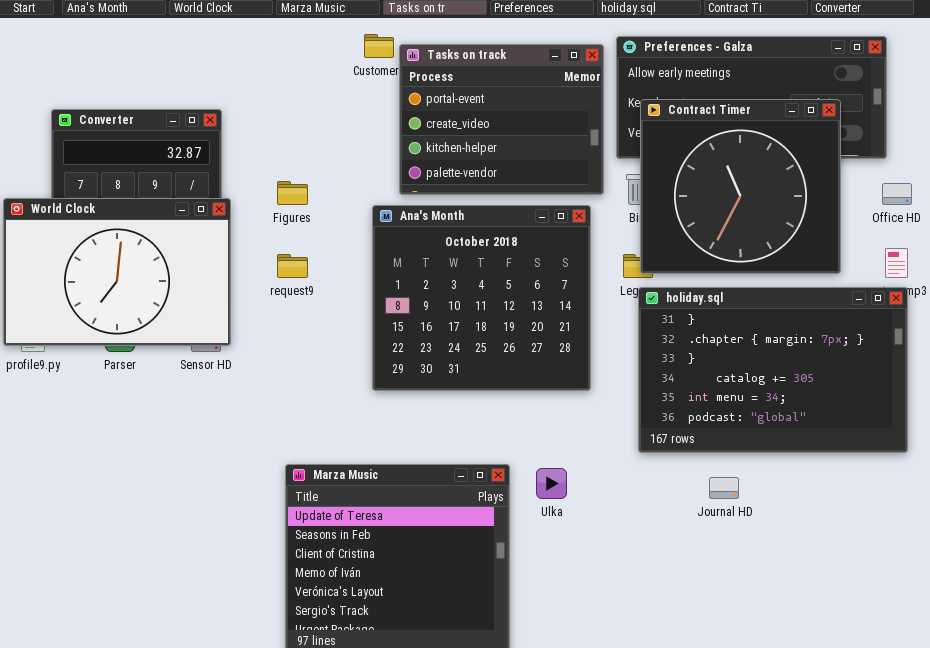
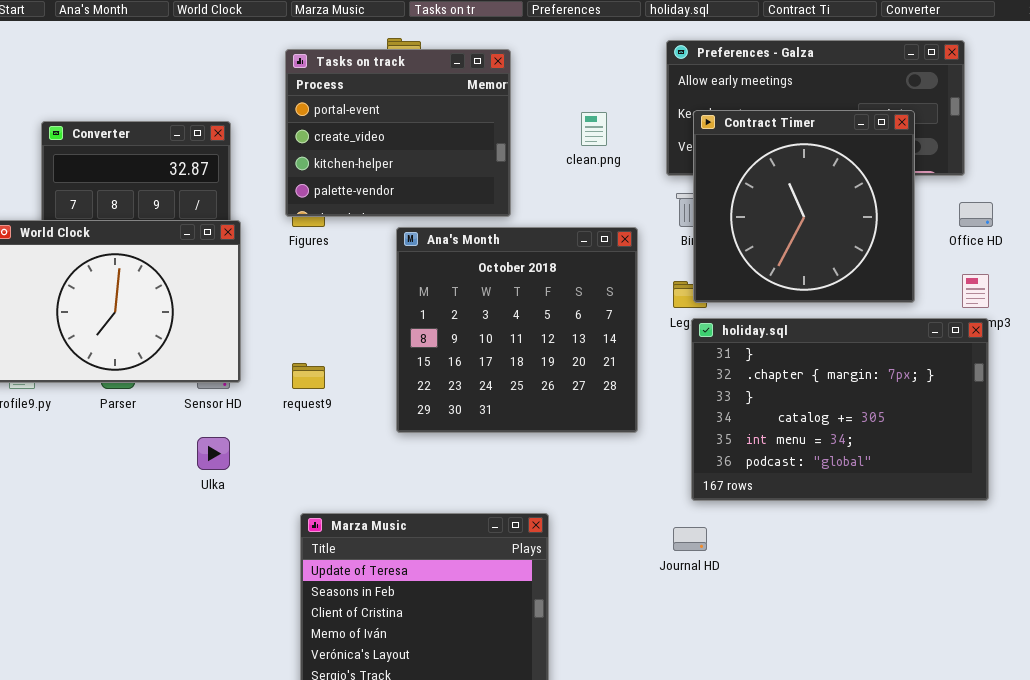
Tasks on track: [399,44,604,195] -> [285,49,511,217], moved
request9: [277,254,308,278] -> [292,363,325,389], moved
Ulka: [536,468,567,499] -> [197,437,230,470], moved
Journal HD: [709,477,739,499] -> [673,527,707,551], moved

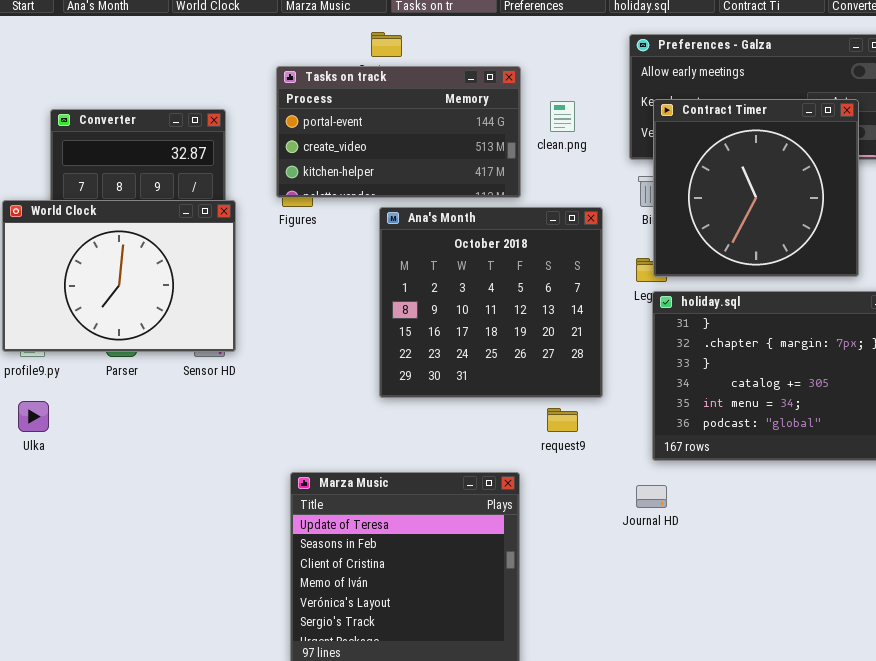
Tasks on track: [285,49,511,217] -> [276,66,521,198], resized
request9: [292,363,325,389] -> [547,408,578,432], moved
Ulka: [197,437,230,470] -> [18,401,49,432], moved

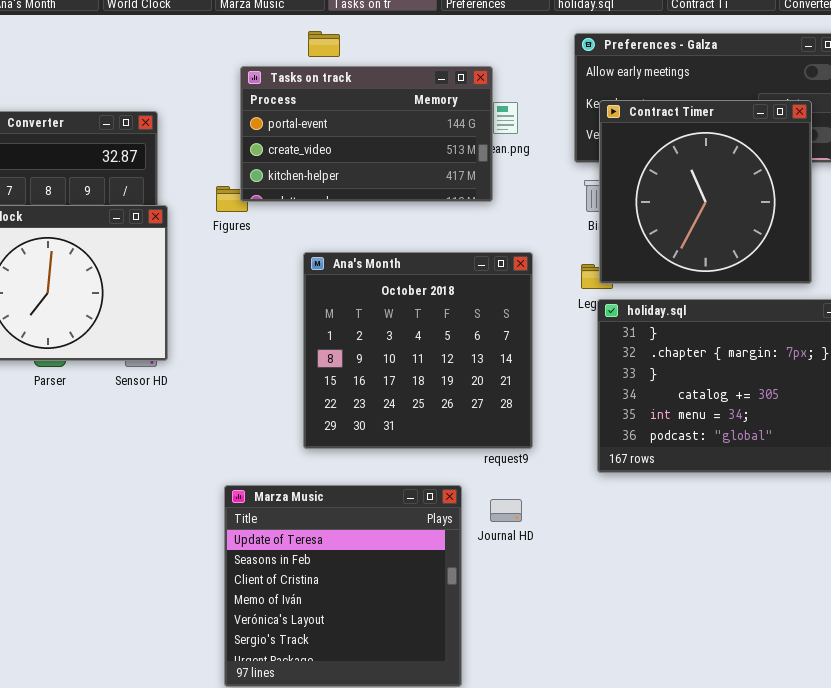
Tasks on track: [276,66,521,198] -> [240,66,493,202], moved
Ana's Month: [379,207,603,398] -> [303,252,533,449], moved
Journal HD: [636,485,667,508] -> [490,499,522,522], moved

